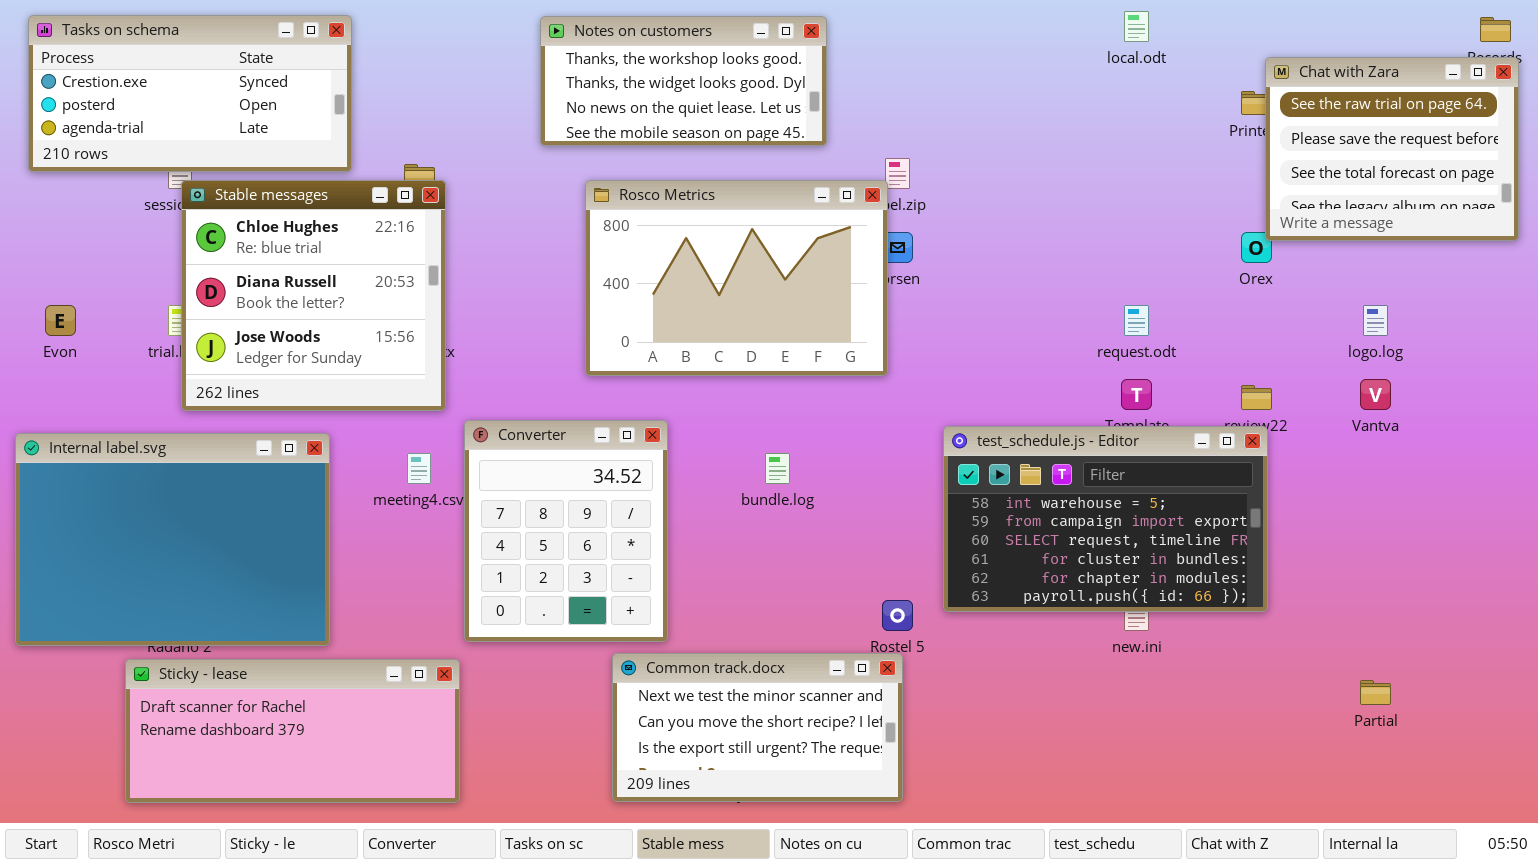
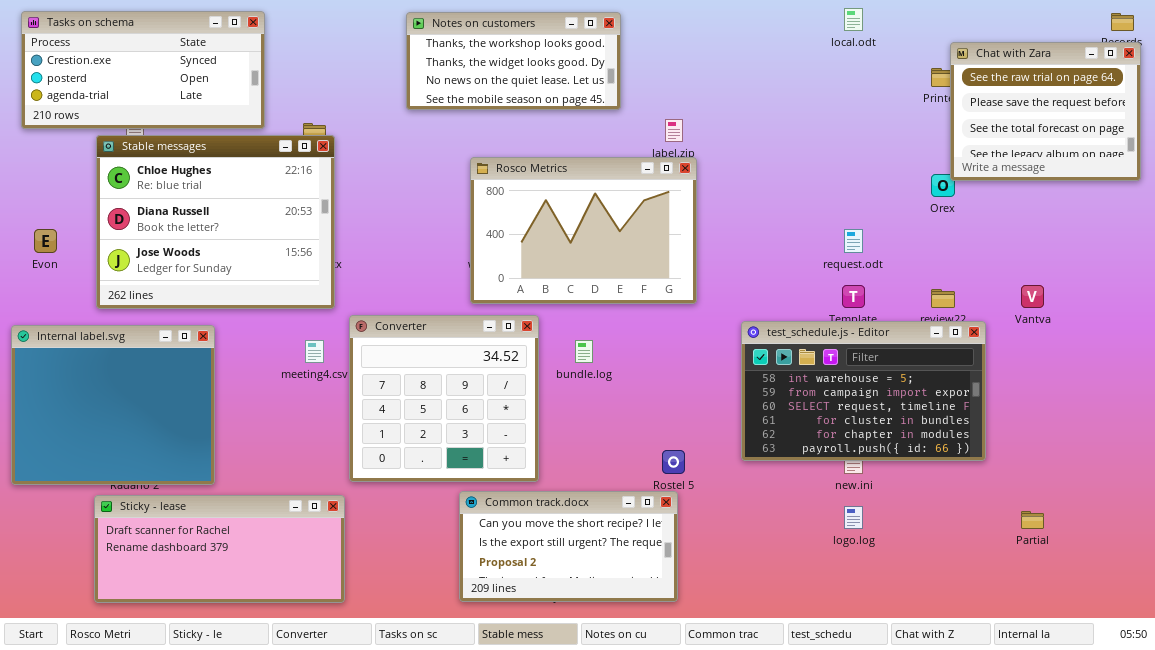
Stable messages: [181,180,446,411] -> [96,135,335,309], resized
Rosco Metrics: [585,180,888,376] -> [470,157,697,304], moved
logo.log: [1363,305,1388,336] -> [844,506,863,529], moved
Converter: [464,420,668,642] -> [349,315,539,482], resized
test_schedule.js - Editor: [943,426,1268,612] -> [741,321,986,461], moved
Internal label.svg: [15,433,330,646] -> [11,325,215,485], resized
Common track.docx: [612,653,903,802] -> [459,491,678,602], scrolled down 1 row

